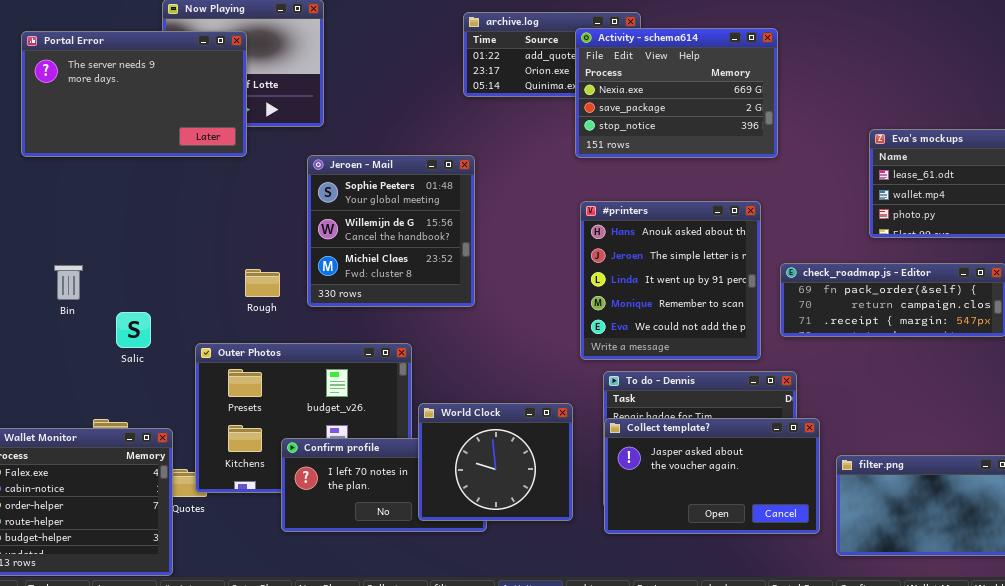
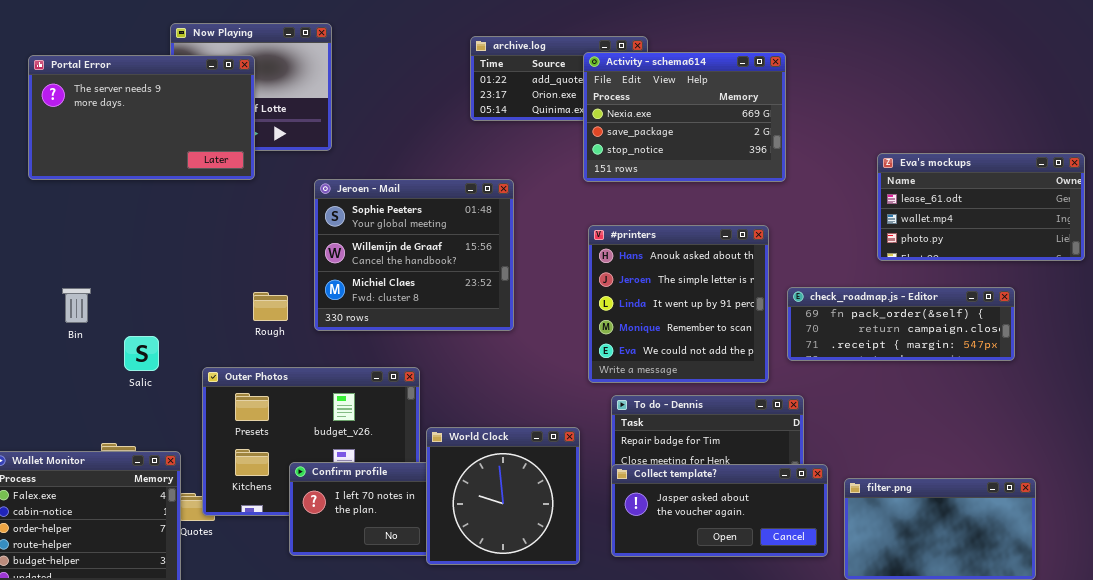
Jeroen - Mail: [307,155,475,307] -> [314,179,514,331], resized
World Clock: [418,403,573,521] -> [426,427,580,565], resized
Collect template?: [604,418,820,534] -> [611,464,828,557], resized

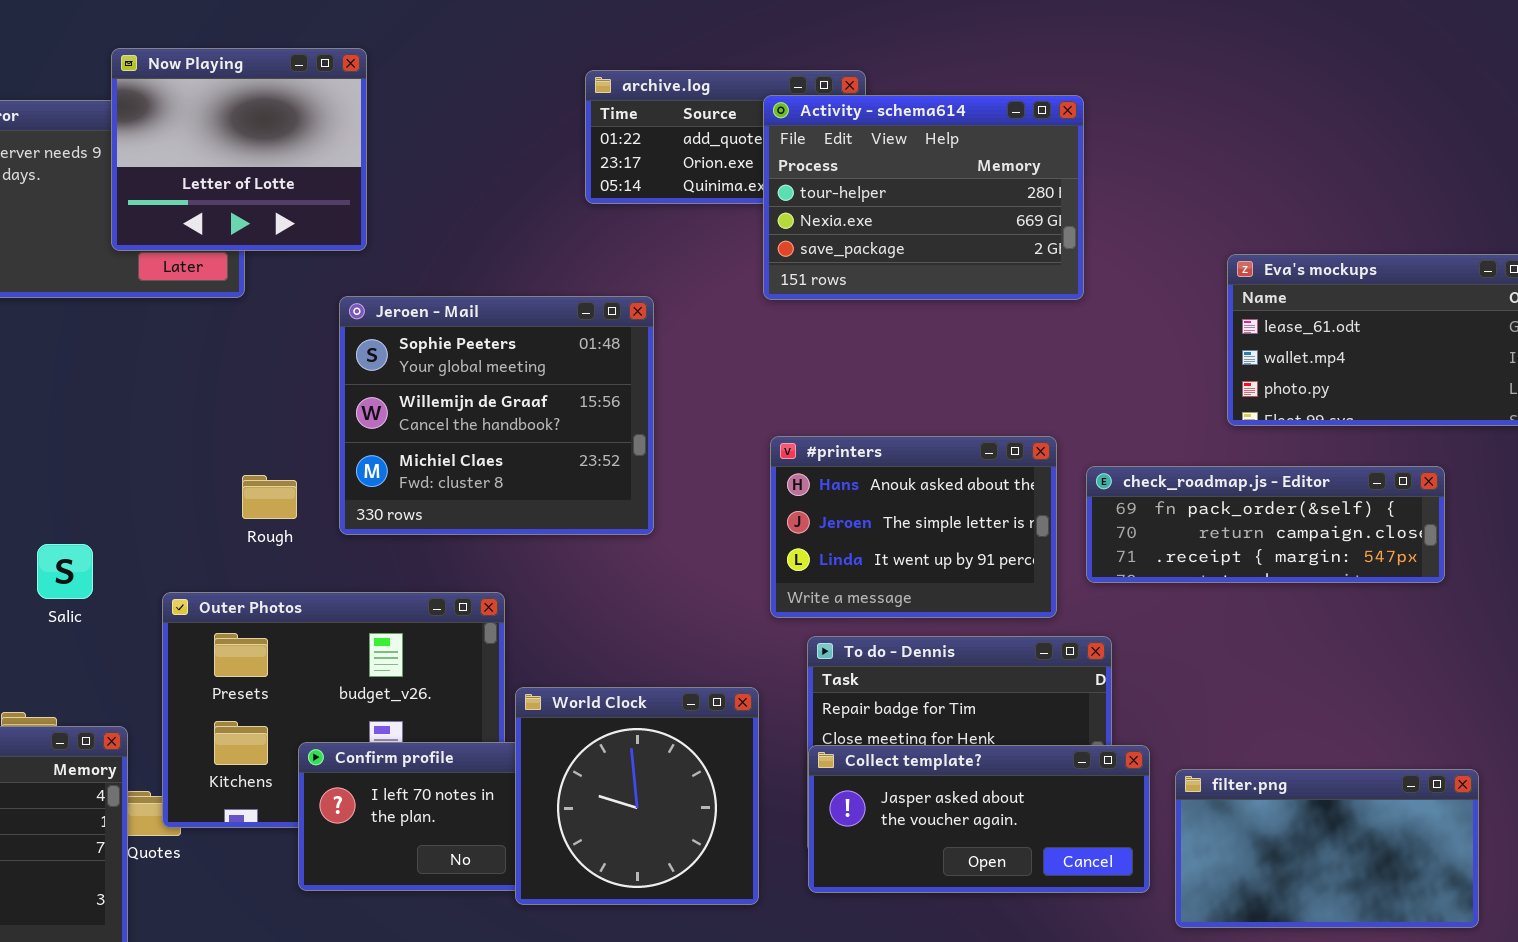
Now Playing: [170,23,332,151] -> [111,48,367,251], raised
Activity - schema614: [583,52,786,182] -> [763,95,1084,300], scrolled up 1 row
#printers: [588,225,769,383] -> [770,436,1057,618], resized

